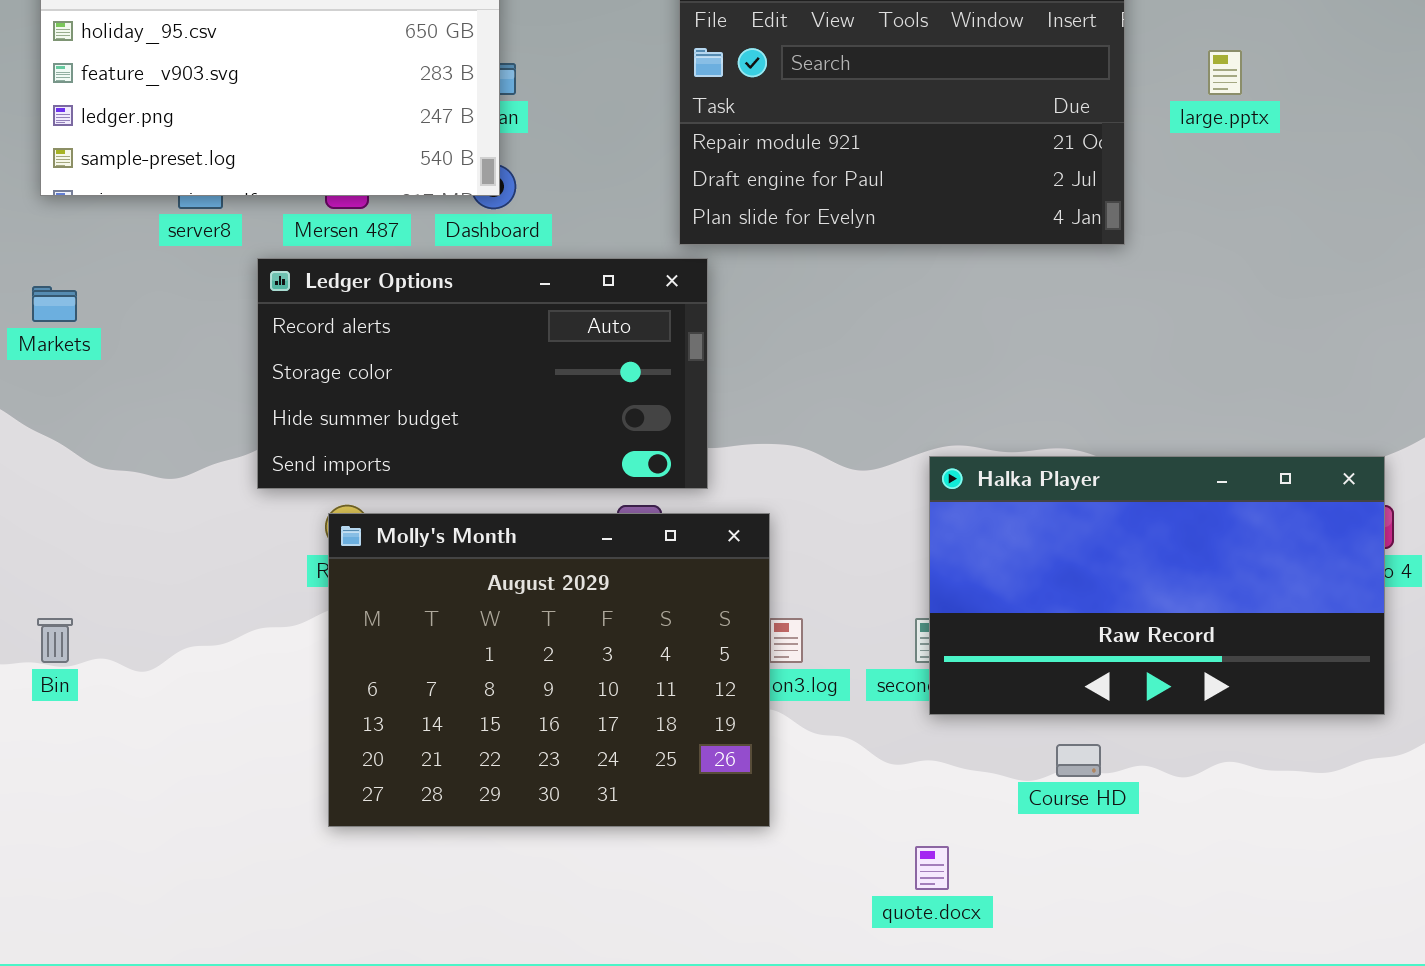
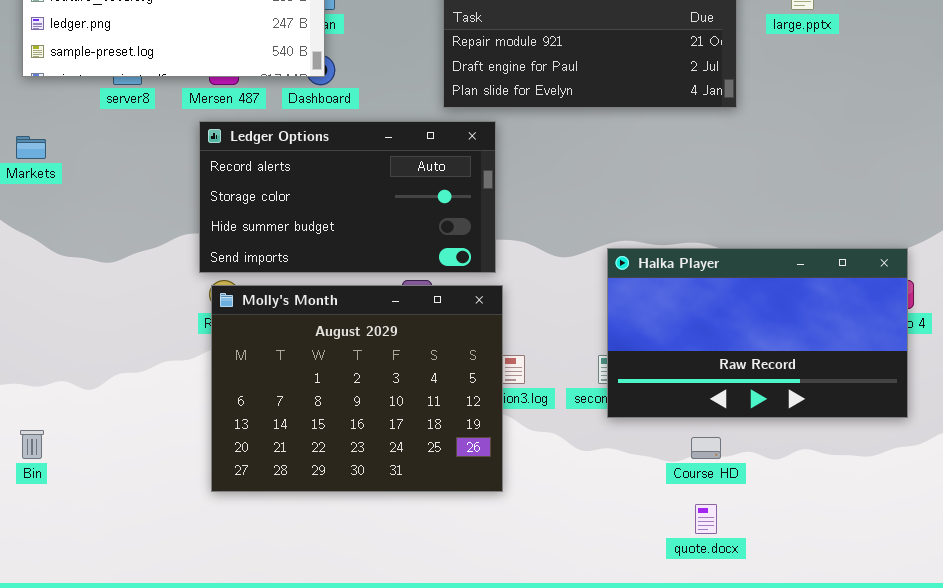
Ledger Options: [257,258,708,489] -> [199,121,496,273], moved
Bin: [37,618,73,663] -> [20,430,44,459], moved
quote.docx: [915,846,949,890] -> [695,504,717,534], moved

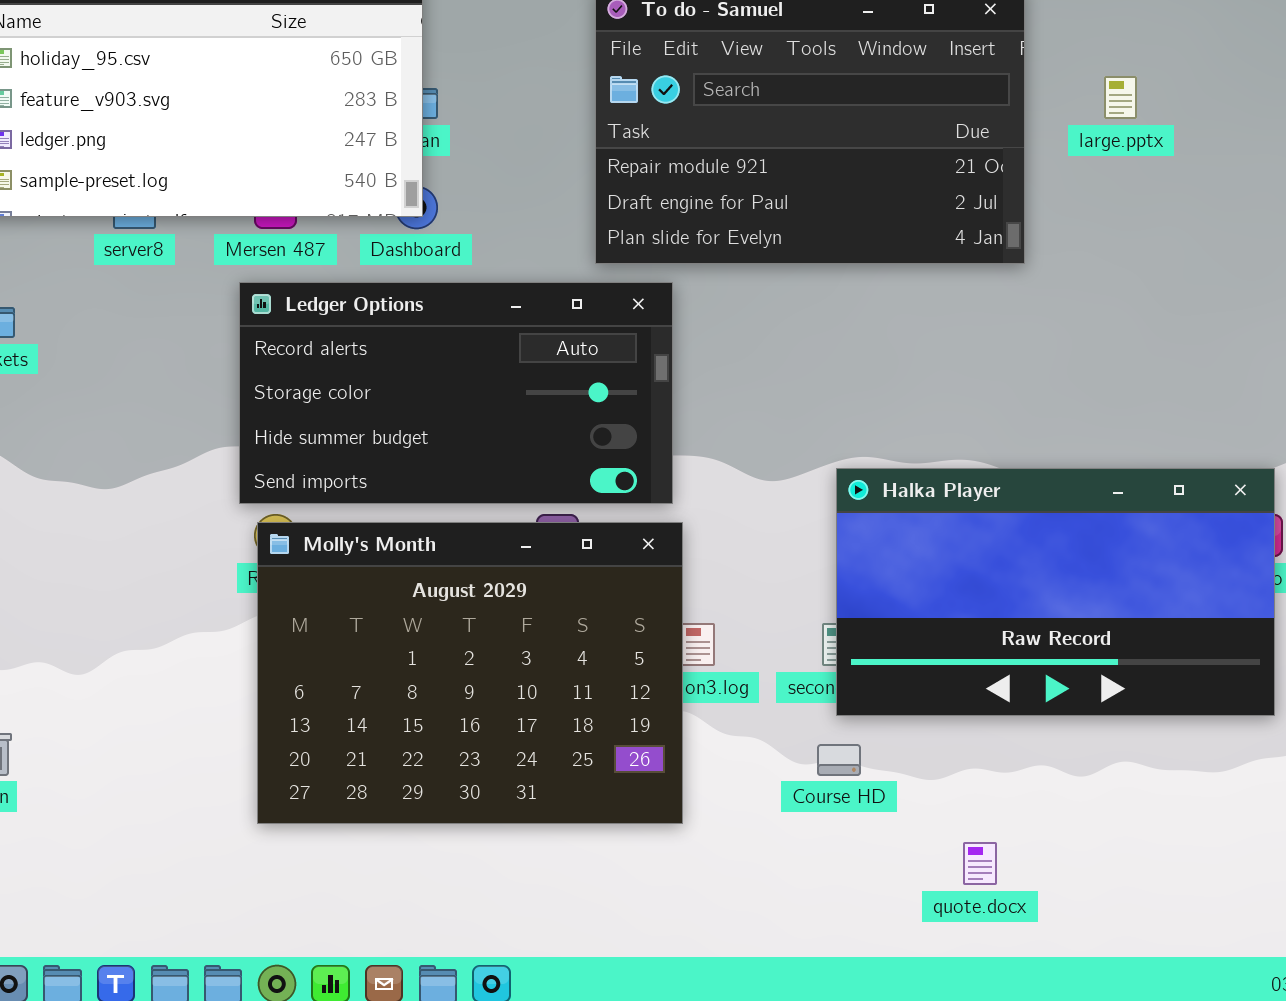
Course HD: [691,437,721,459] -> [817,744,861,776], moved

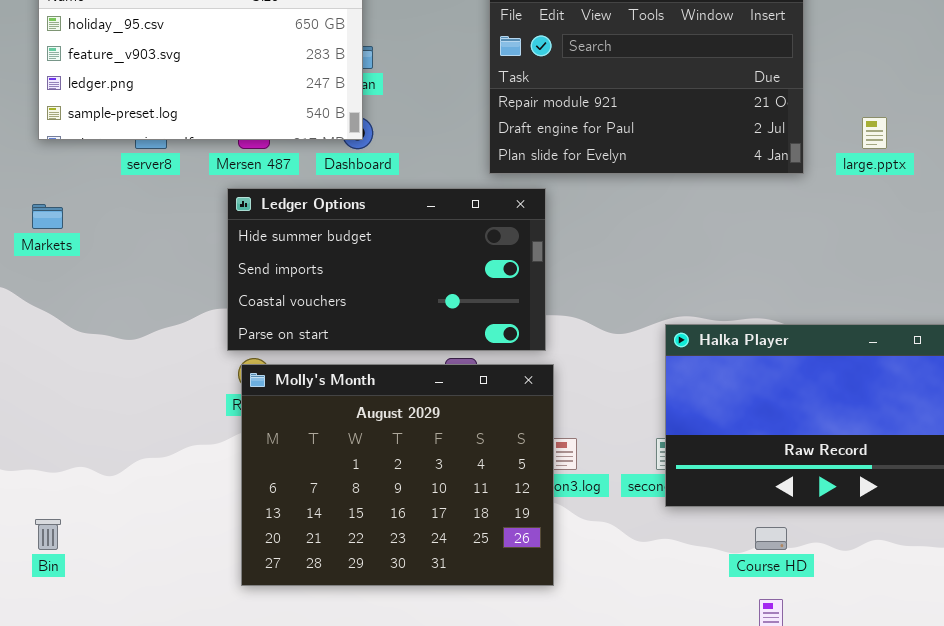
large.pptx: [1104,76,1137,119] -> [862,117,887,149], moved
Ledger Options: [239,282,673,504] -> [227,188,546,351], scrolled down 2 rows
Course HD: [817,744,861,776] -> [755,527,787,550], moved

